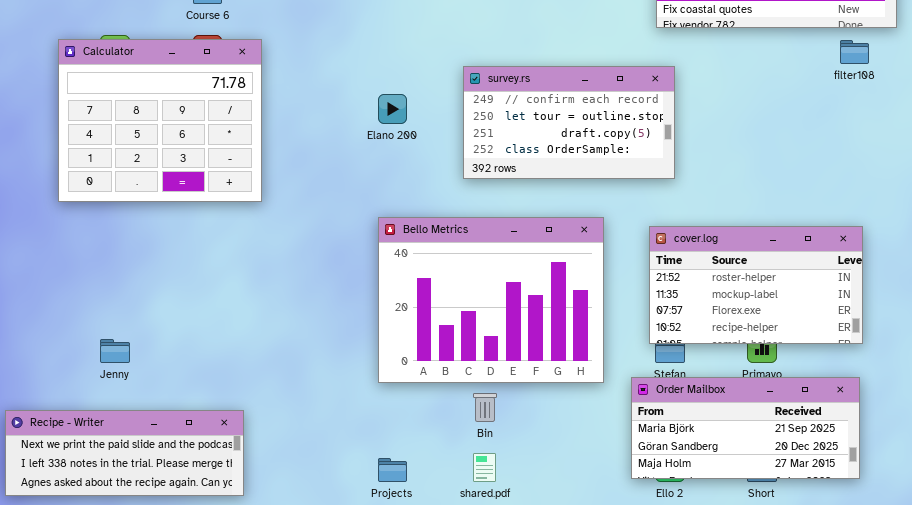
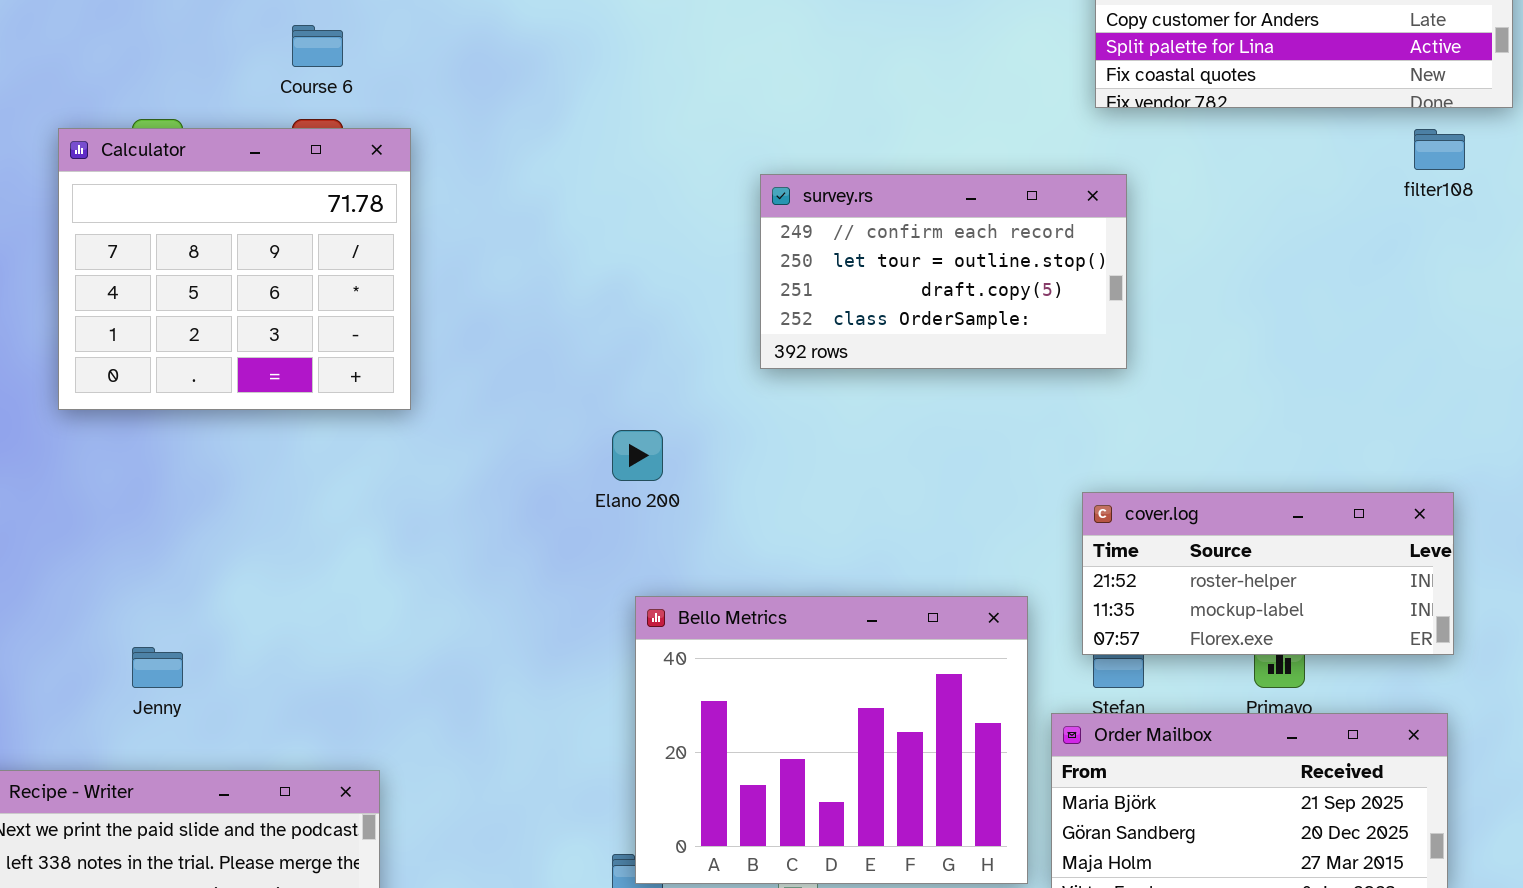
Elano 200: [378,94,407,124] -> [612,430,663,481], moved
Bello Metrics: [378,217,604,383] -> [635,596,1028,884], moved
cover.log: [649,226,863,344] -> [1082,492,1454,655], resized

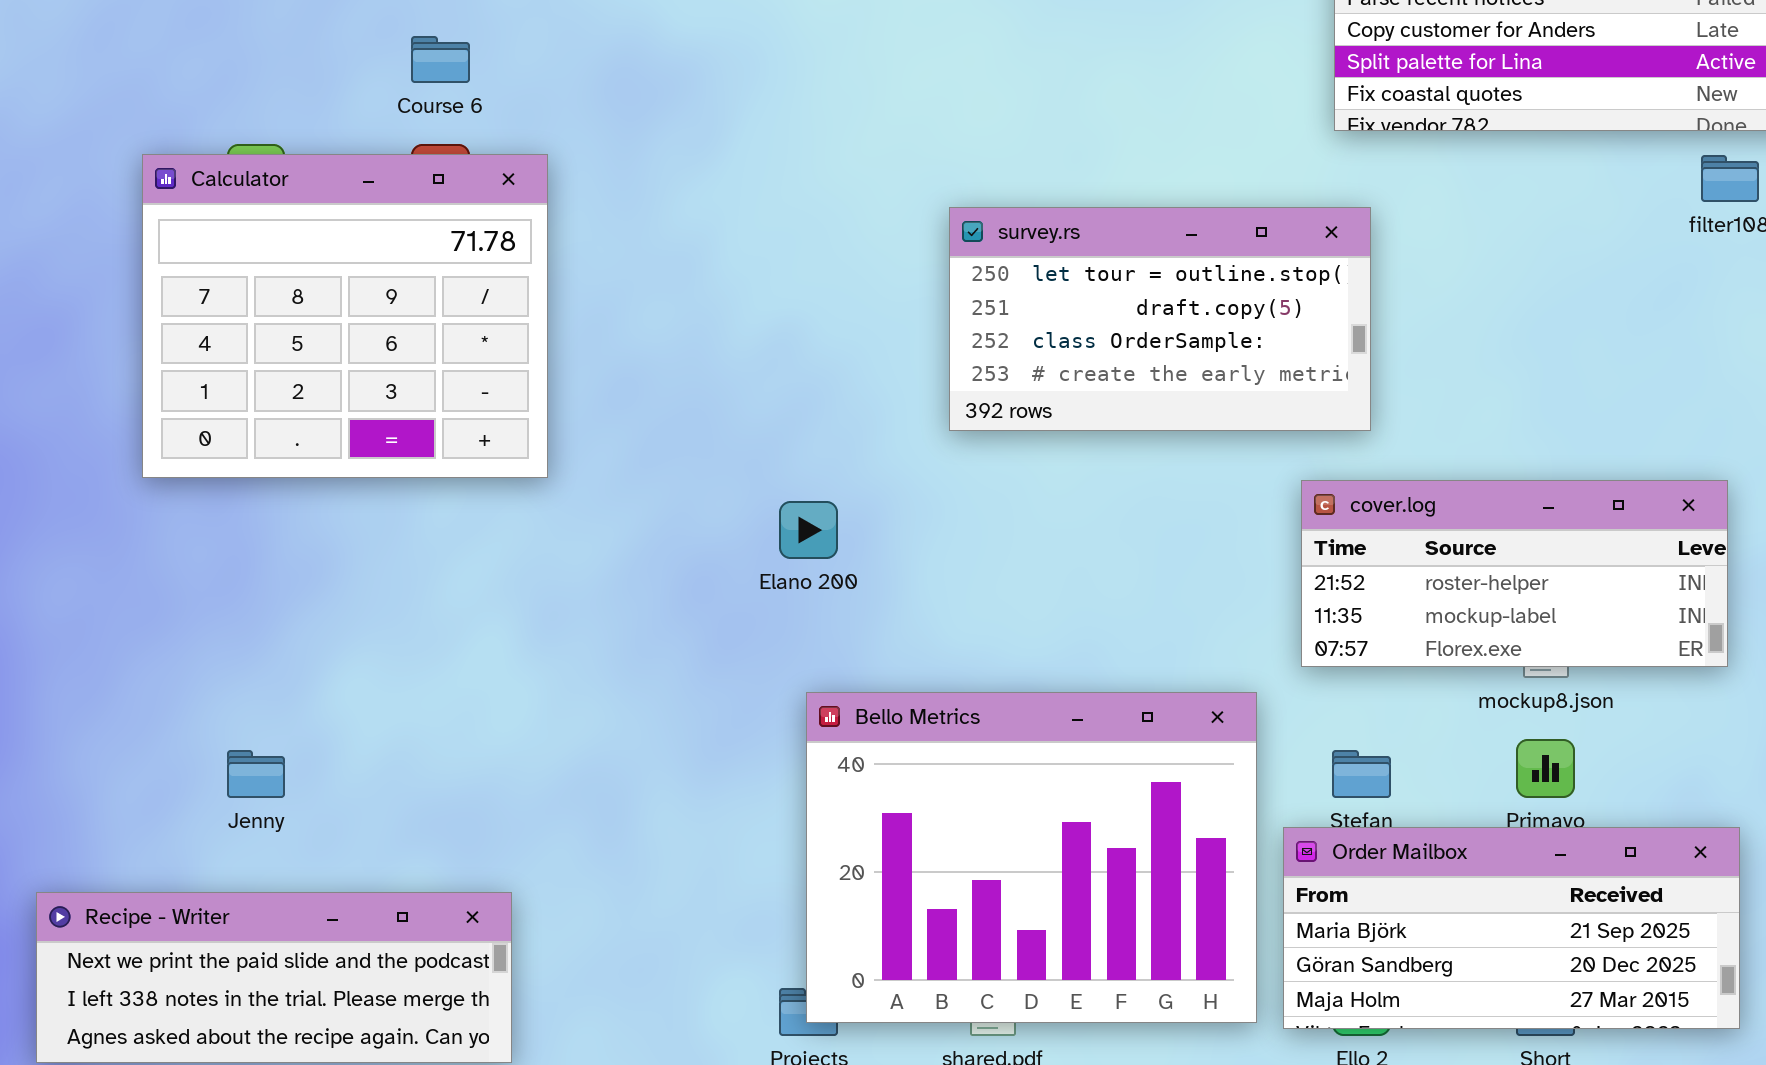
survey.rs: [760,174,1127,369] -> [949,207,1371,431], scrolled down 1 row
cover.log: [1082,492,1454,655] -> [1301,480,1728,667], moved

